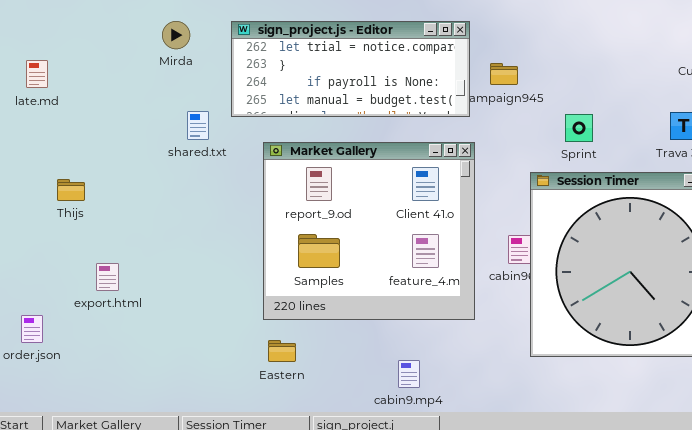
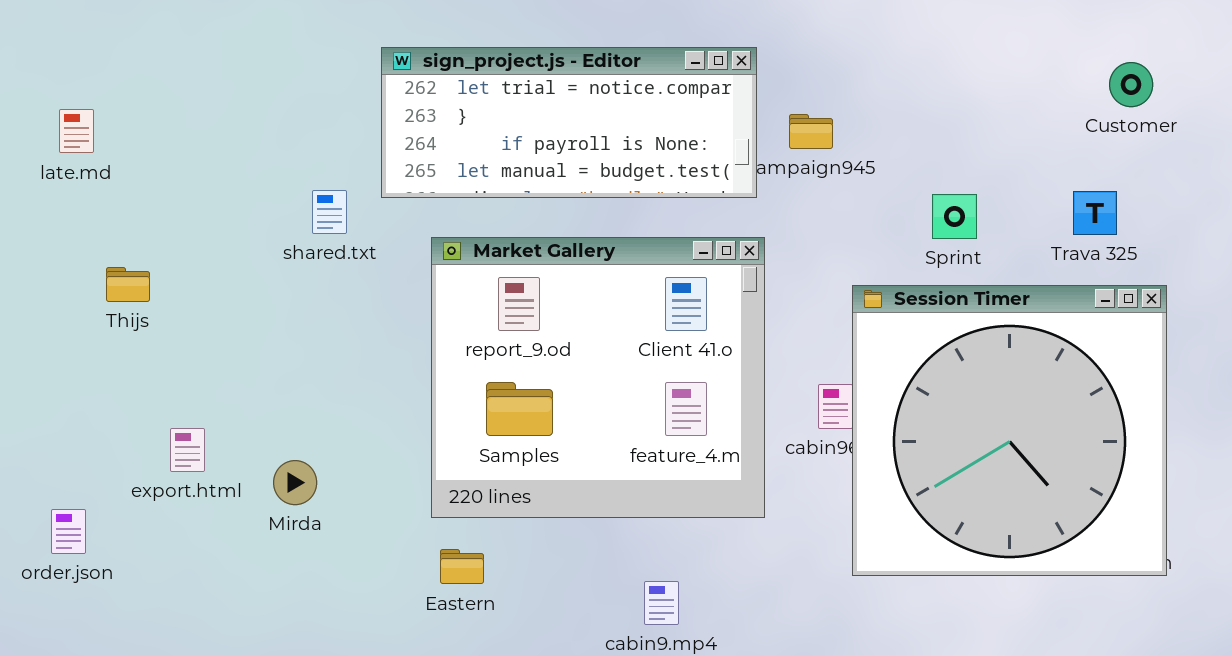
Mirda: [162,21,190,49] -> [273,460,317,505], moved
Sprint: [565,114,593,142] -> [932,194,977,239], moved
Thijs: [57,179,85,201] -> [106,267,150,302], moved

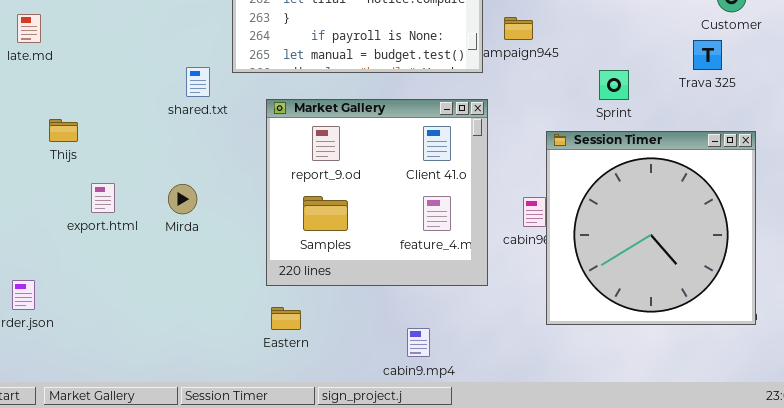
Trava 325: [1073,191,1117,235] -> [693,40,722,70], moved
export.html: [170,428,205,472] -> [91,183,115,213], moved
Mirda: [273,460,317,505] -> [168,184,197,214], moved

